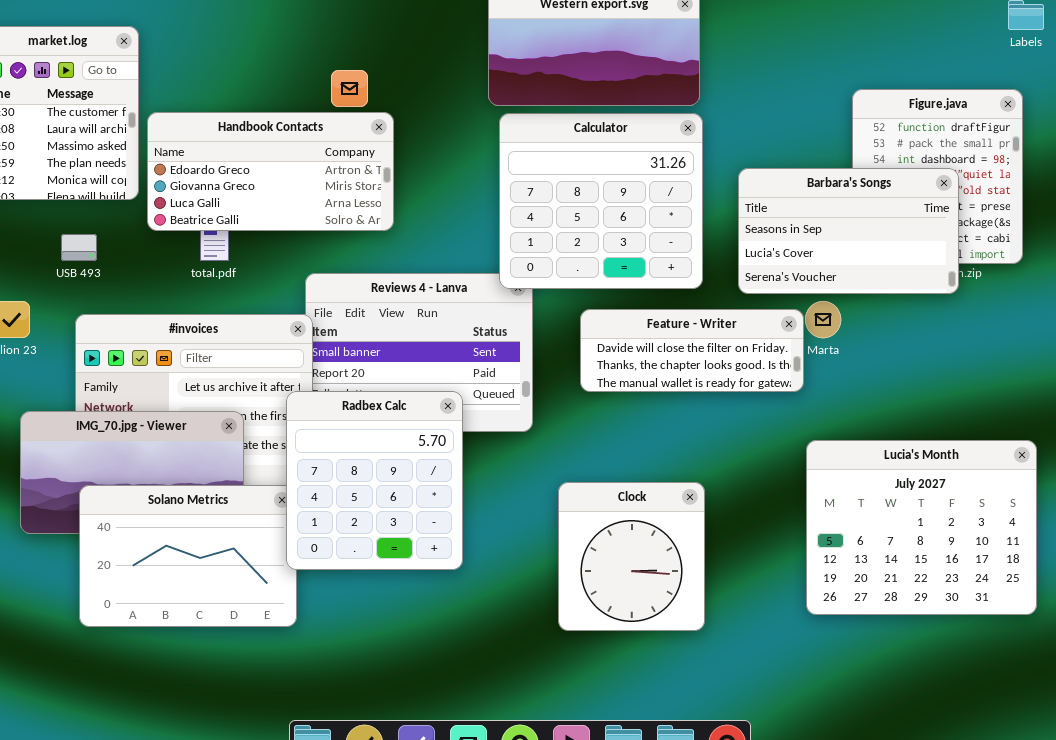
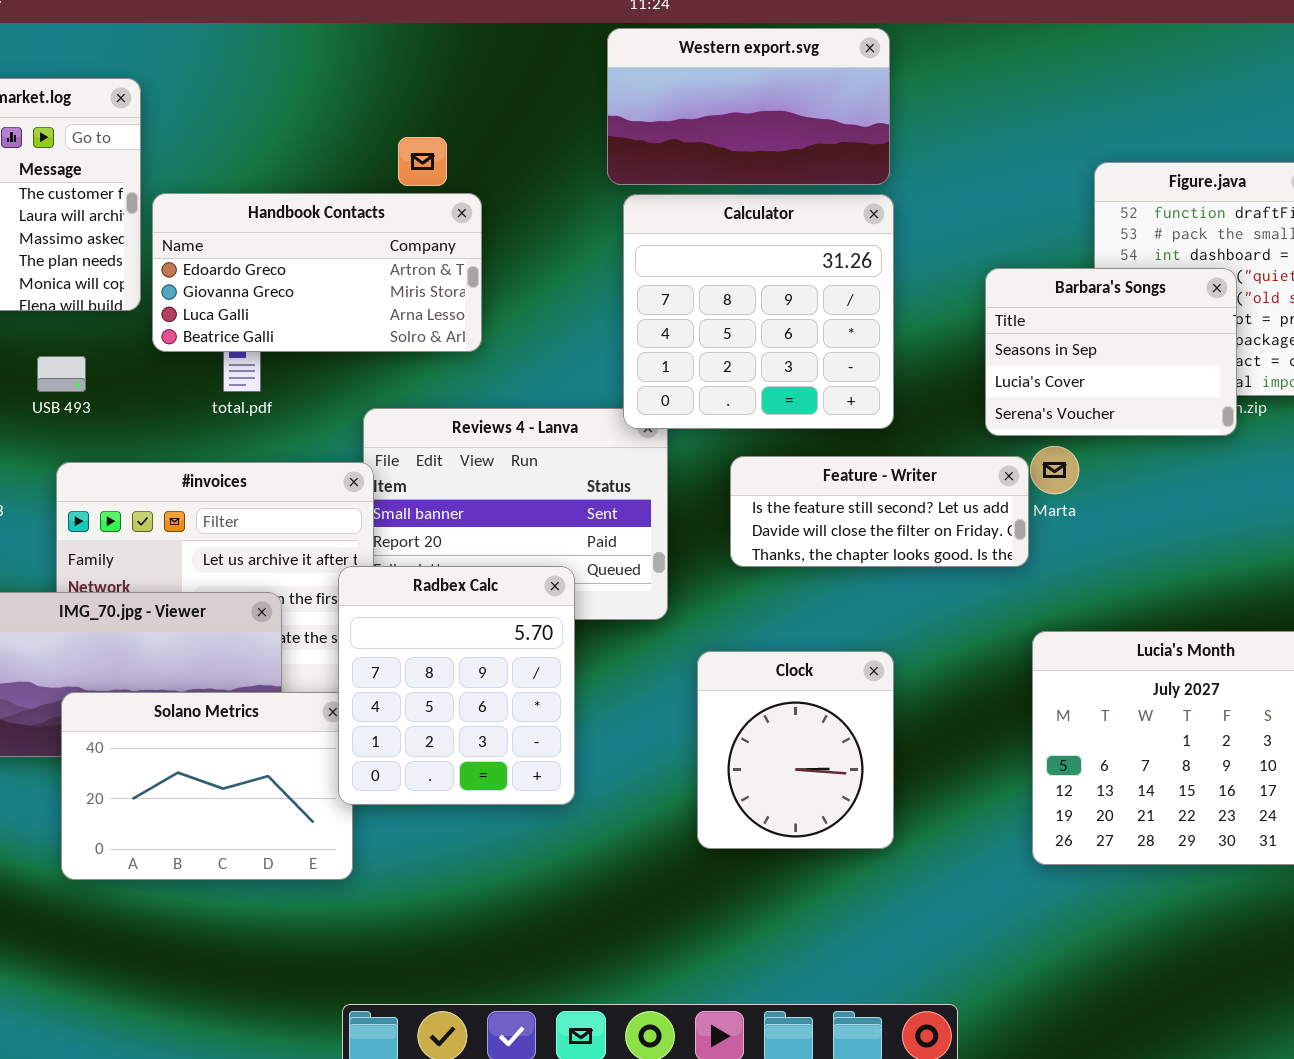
Barbara's Songs: [738,168,959,294] -> [985,268,1237,436], resized
Feature - Writer: [580,309,804,392] -> [730,456,1029,567], scrolled up 1 row
Clock: [558,482,705,631] -> [697,651,894,849], moved

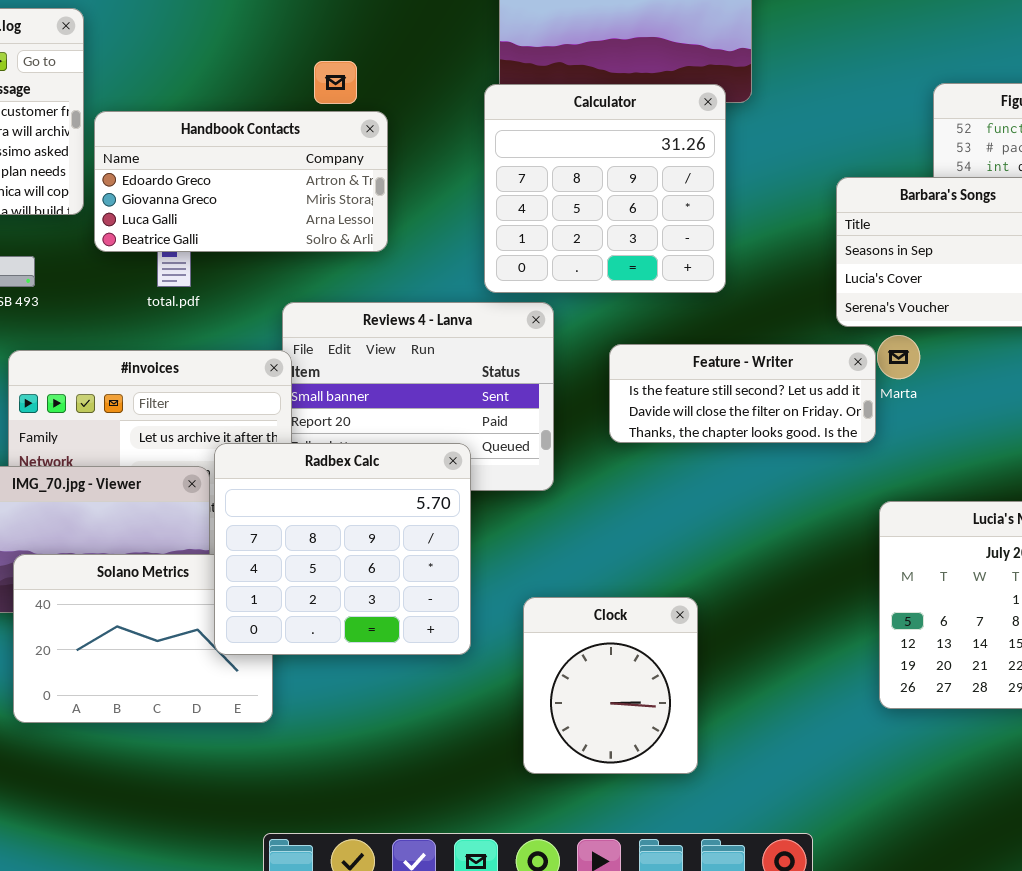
Calculator: [623,194,894,429] -> [484,84,726,293], moved
Radbex Calc: [338,566,575,805] -> [214,443,471,655], resized
Clock: [697,651,894,849] -> [523,597,698,774], moved

